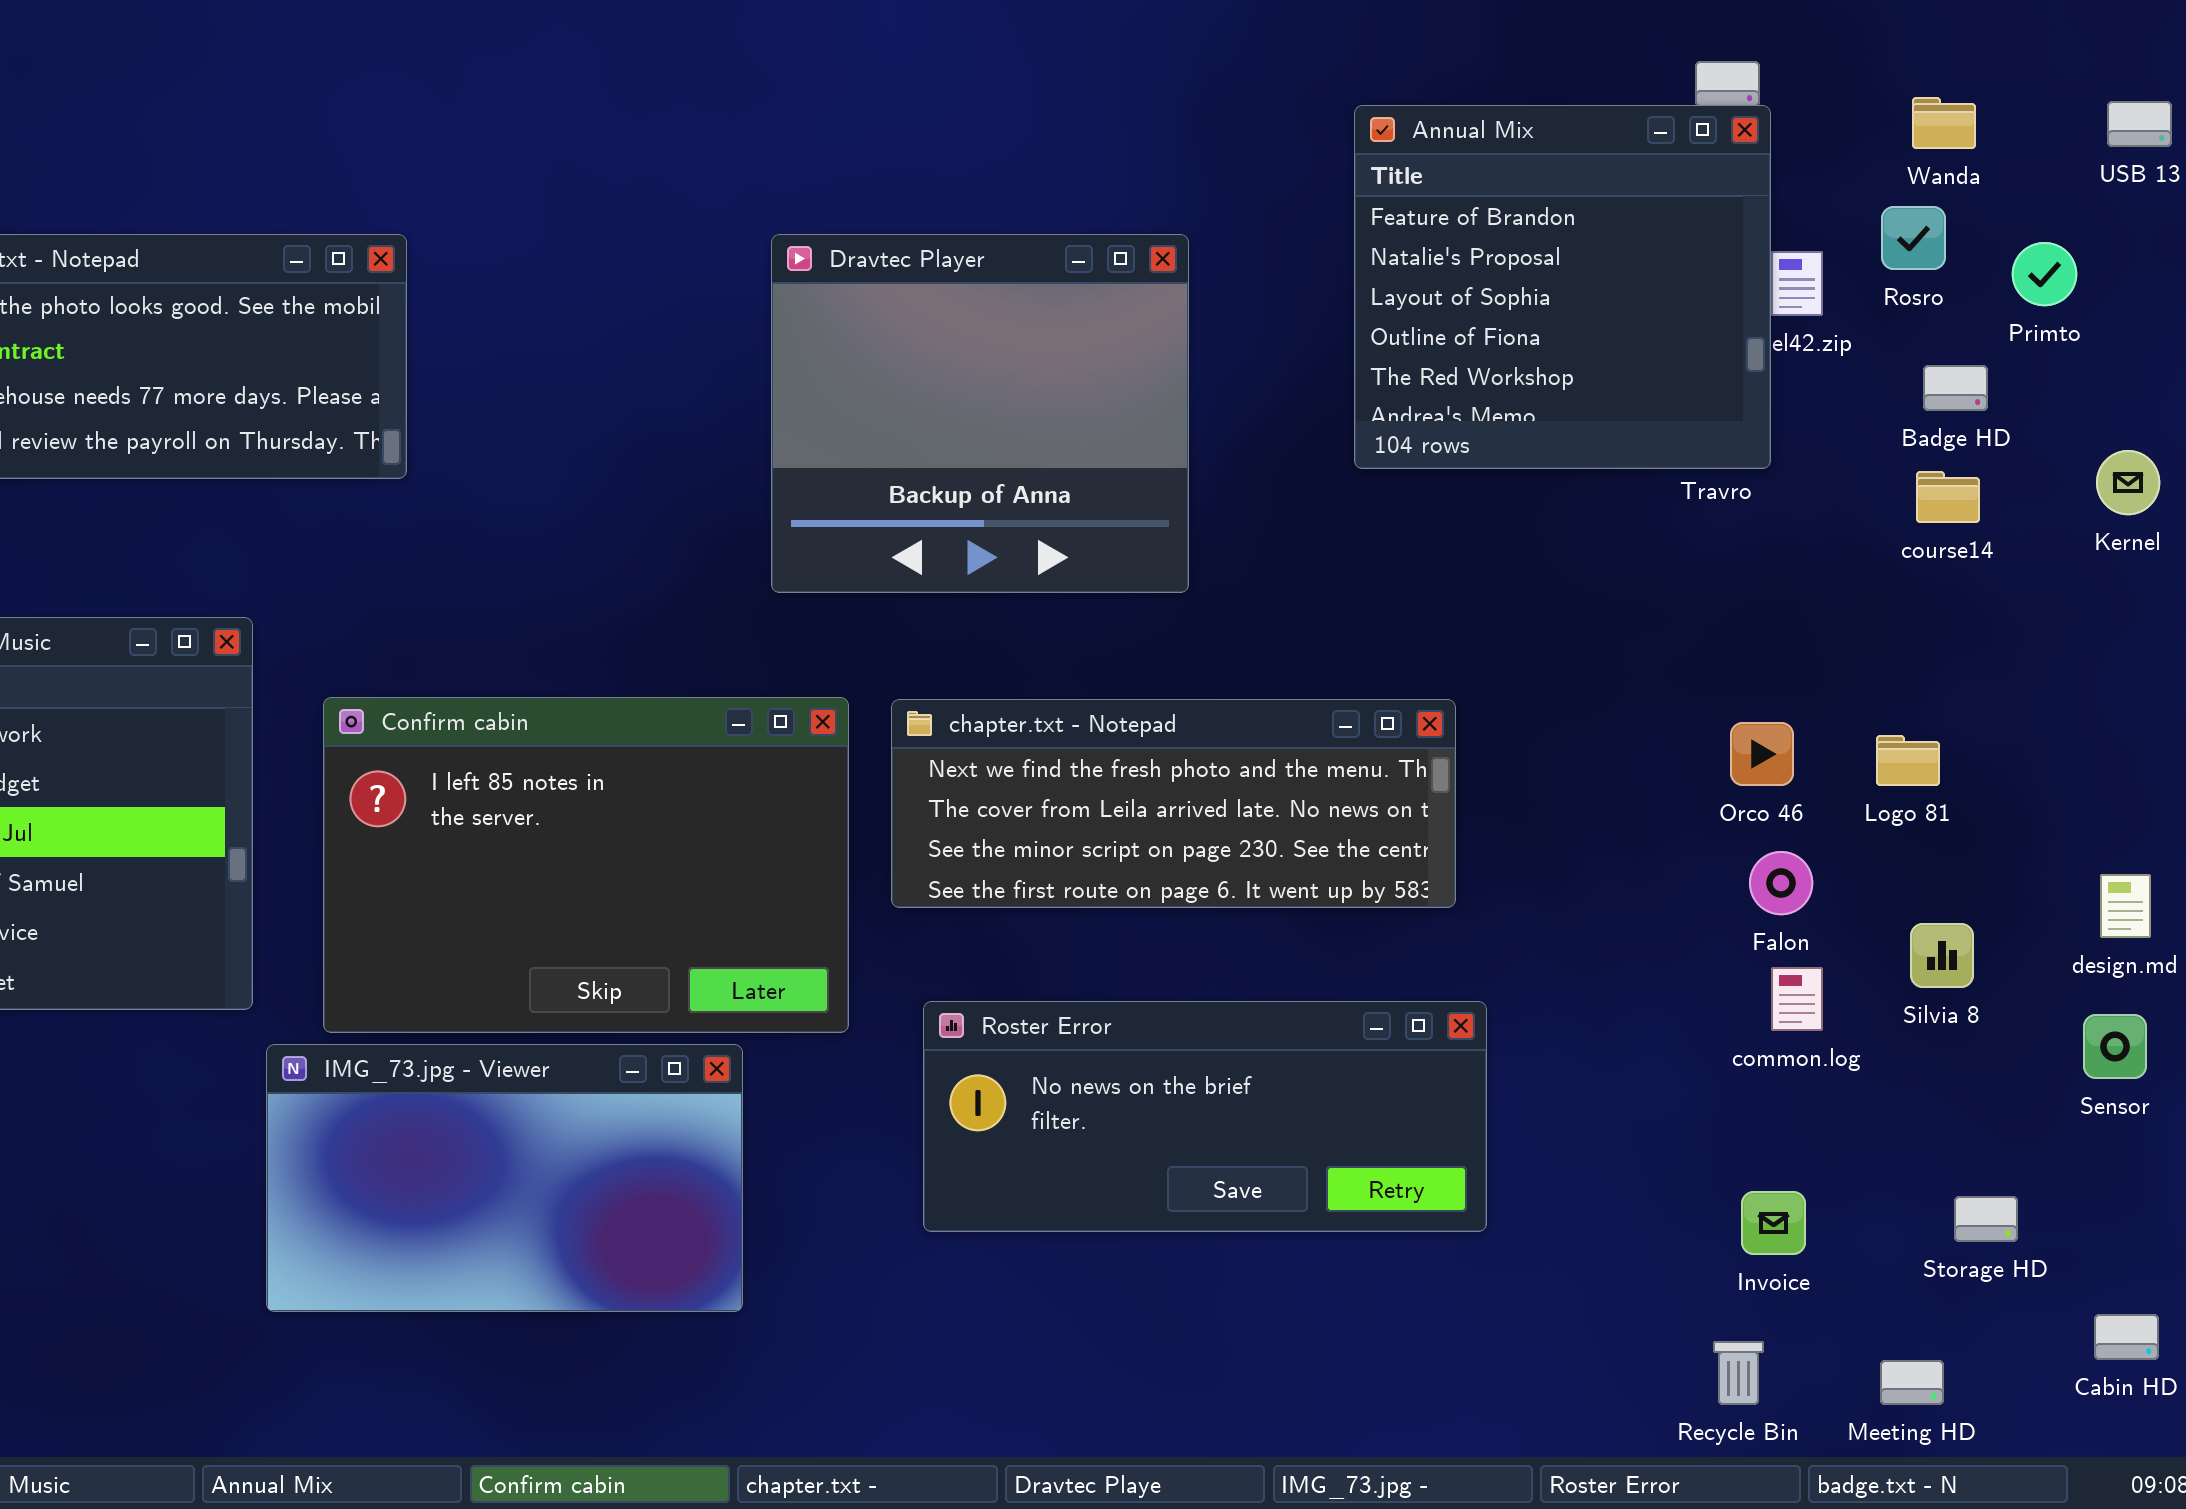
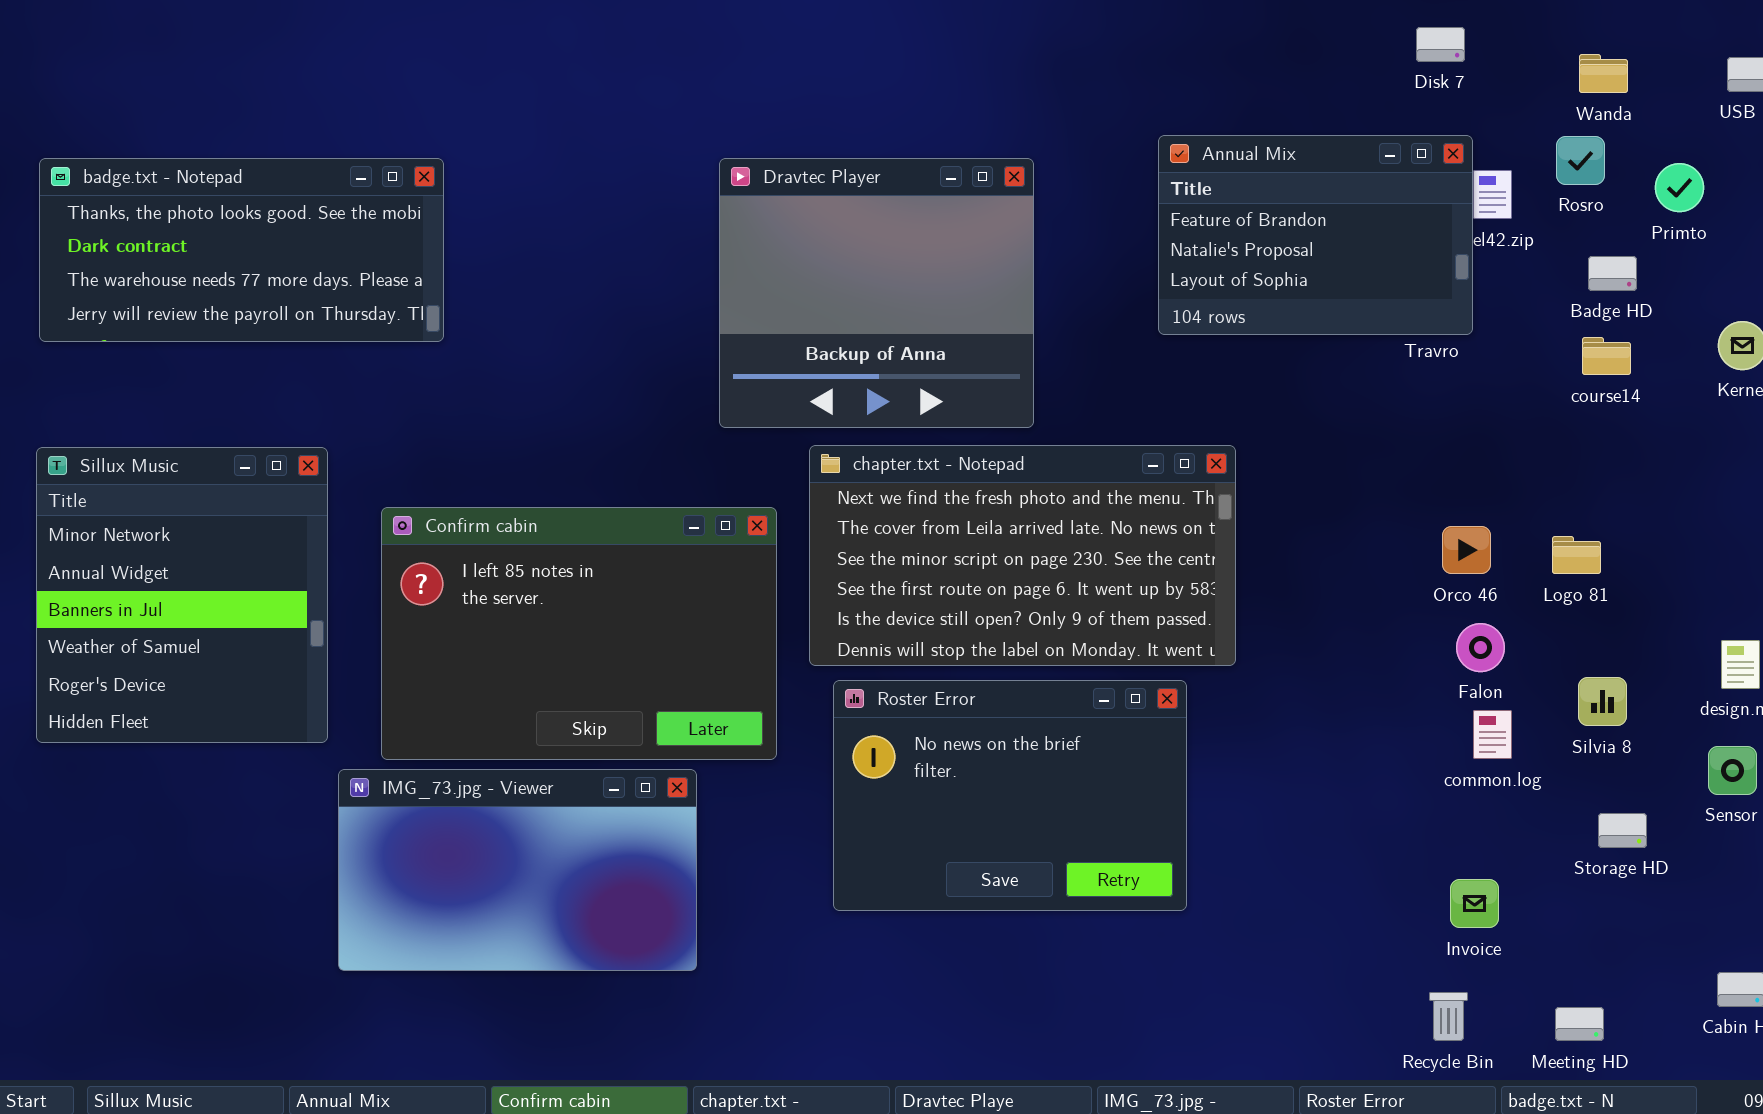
Annual Mix: [1354,105,1771,469] -> [1158,135,1473,335], resized
chapter.txt - Notepad: [891,699,1456,908] -> [809,445,1236,666], resized
Roster Error: [923,1001,1487,1232] -> [833,680,1187,911], resized
Storage HD: [1954,1196,2018,1242] -> [1598,813,1647,848], moved

